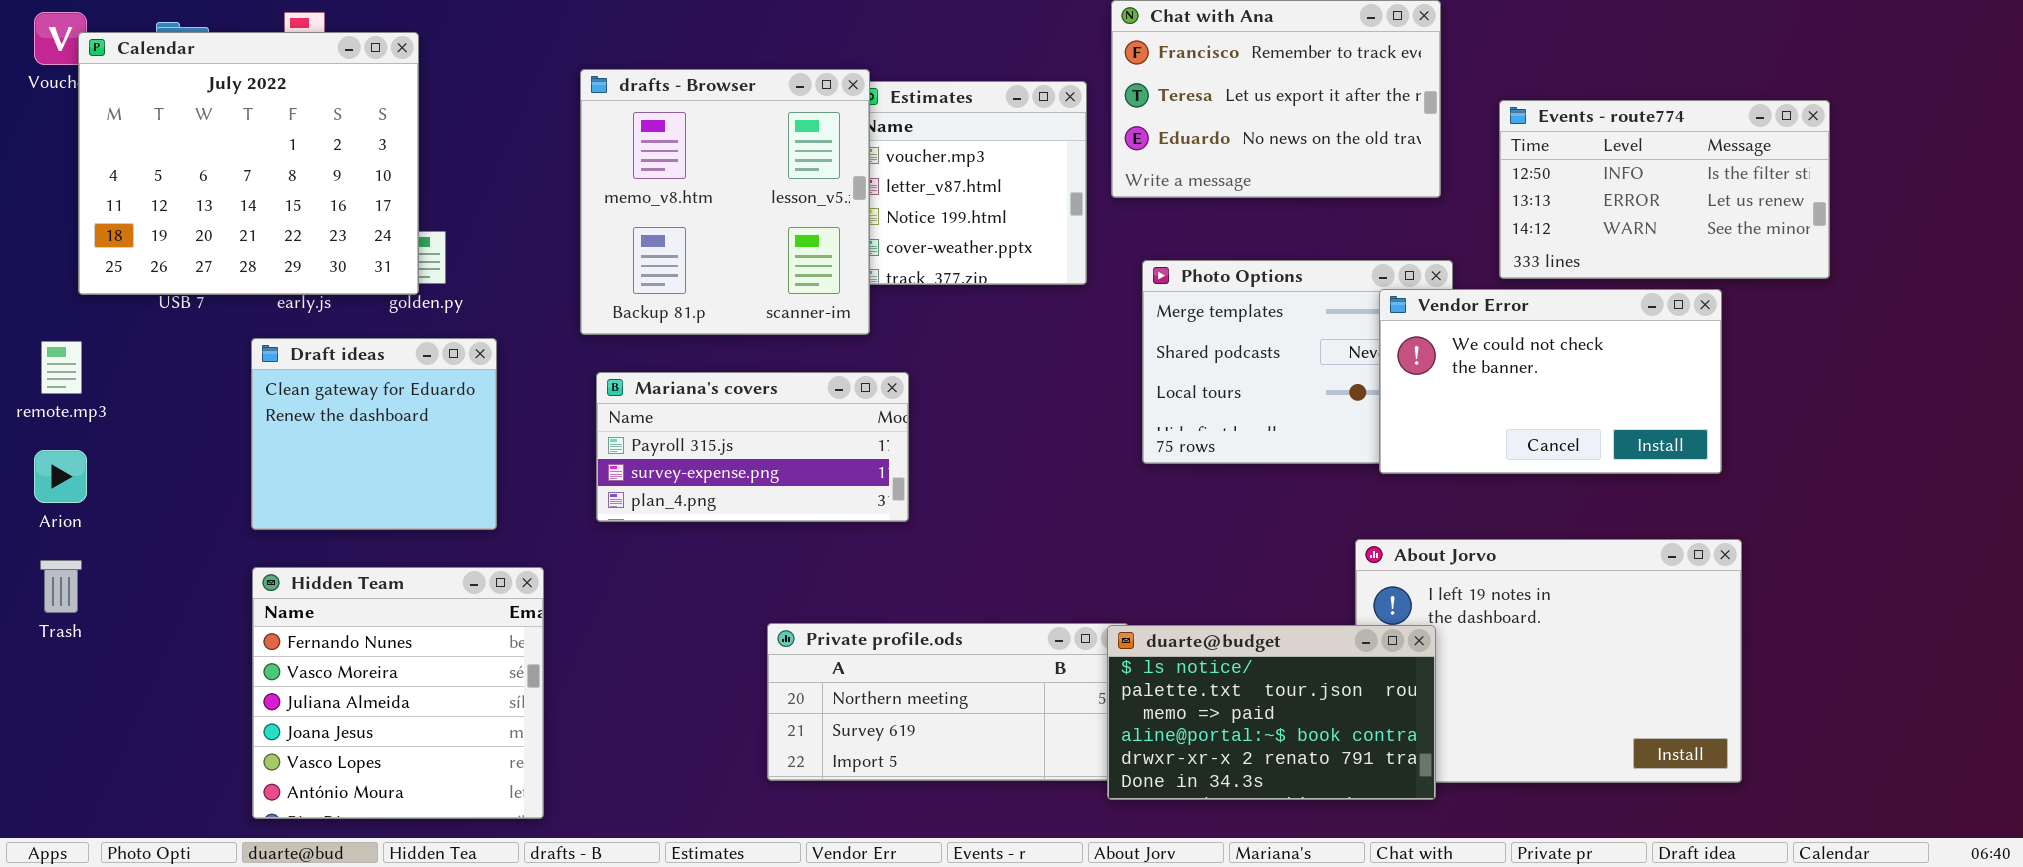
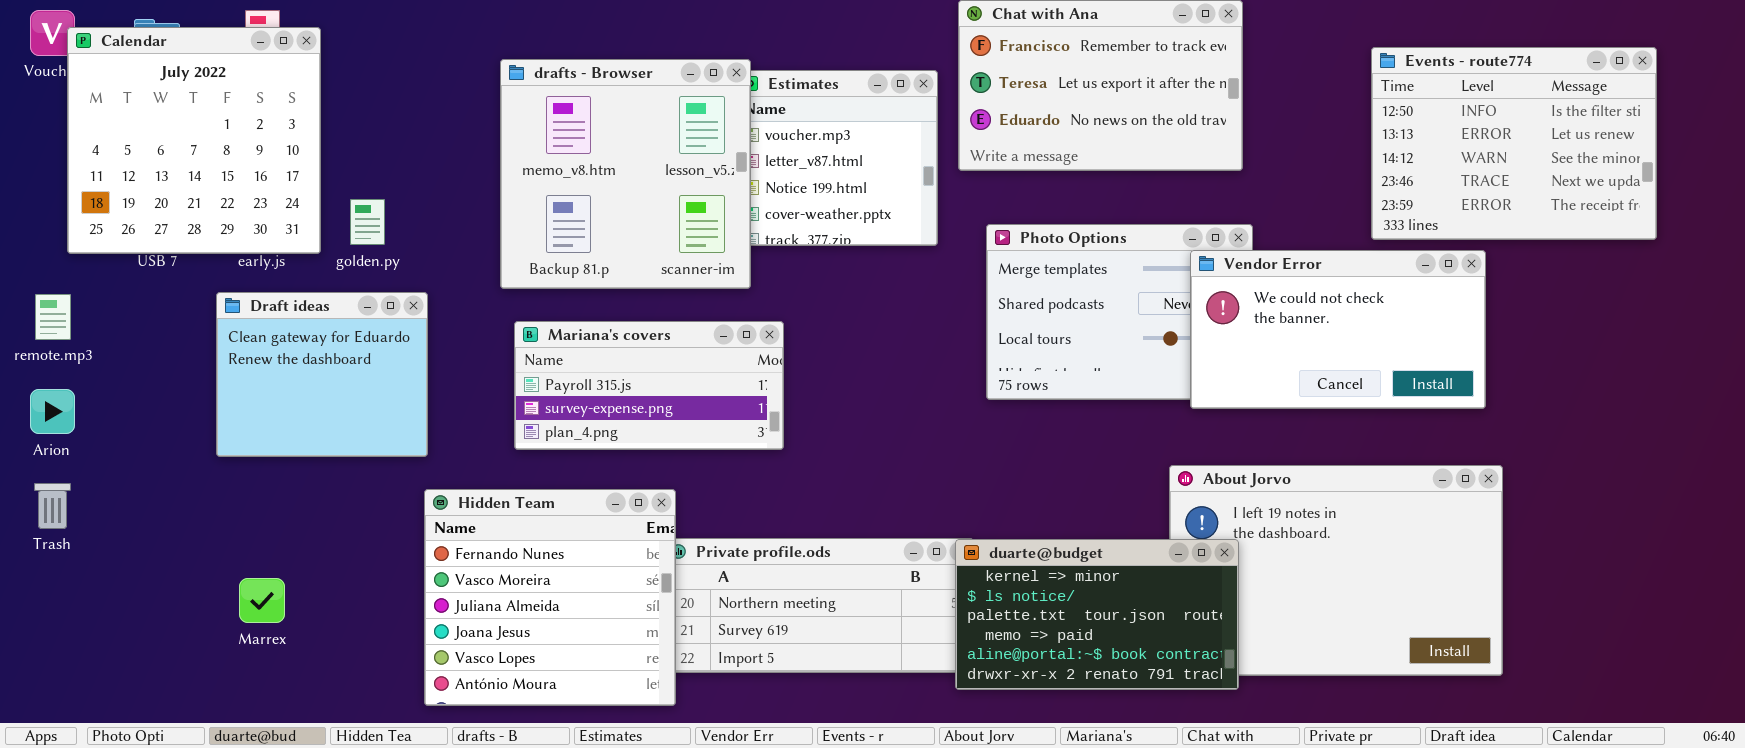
Calendar: [78,32,419,295] -> [67,27,321,254], resized
Events - route774: [1499,100,1830,279] -> [1371,47,1657,240], moved, resized
Hidden Team: [252,567,544,819] -> [424,489,676,706], moved
duarte@budget: [1107,625,1436,800] -> [955,539,1239,690], scrolled up 1 row

